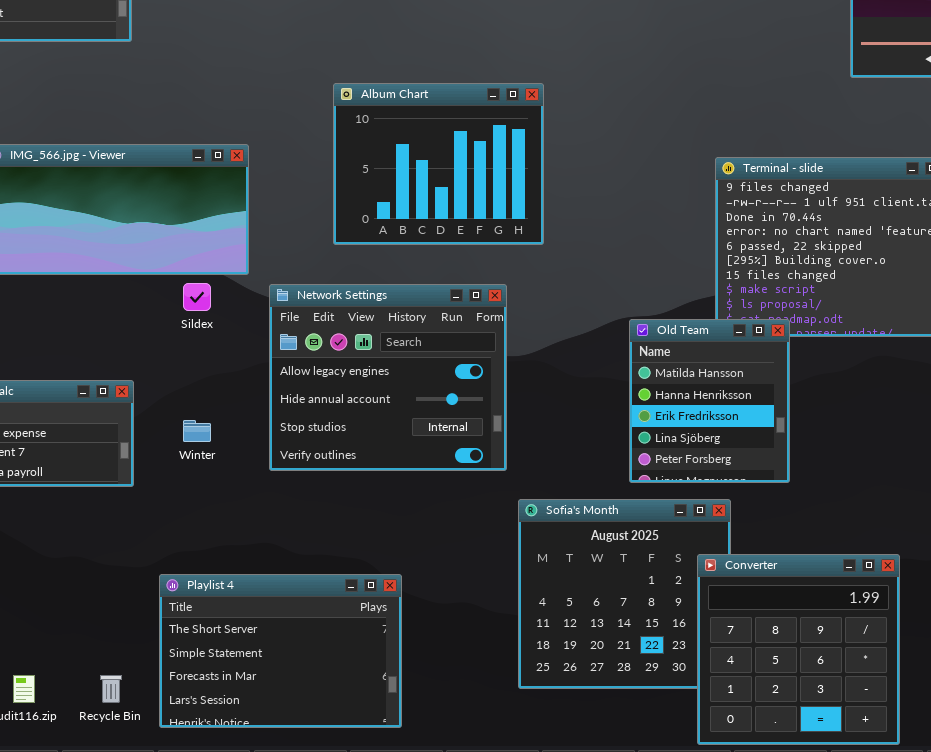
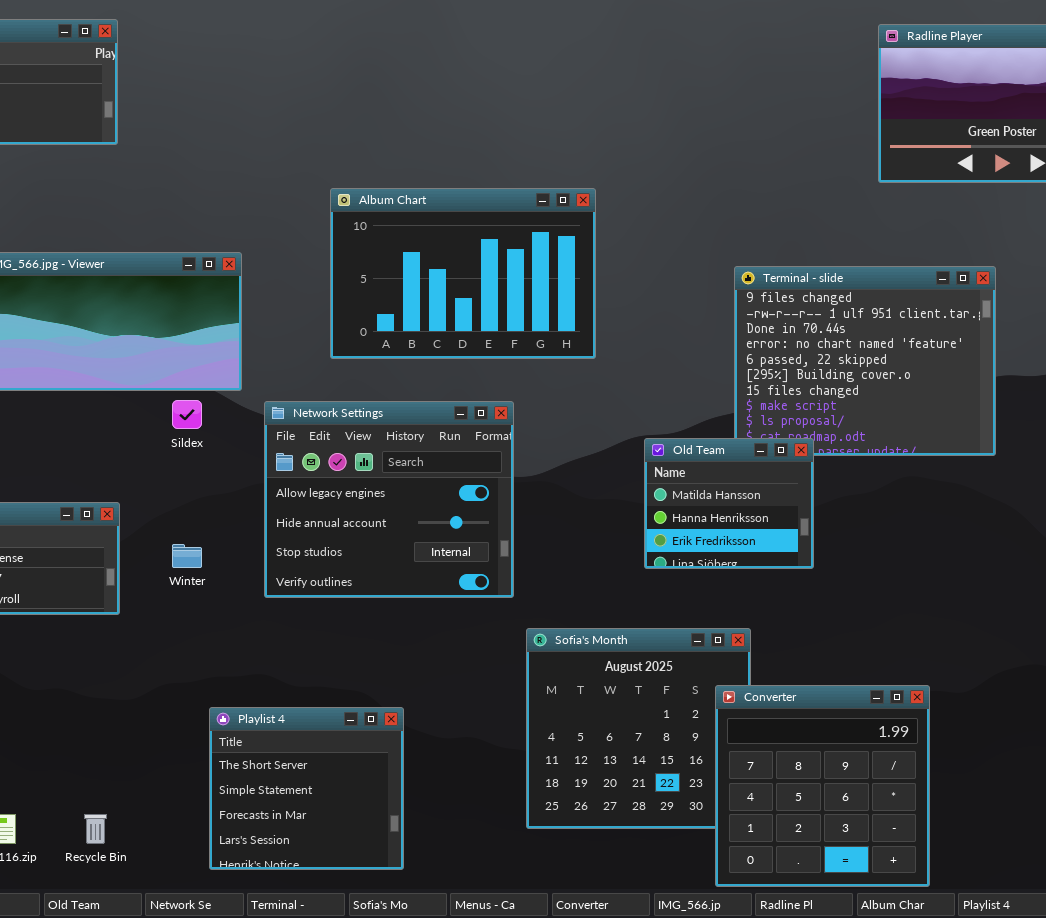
Album Chart: [333,83,544,245] -> [330,188,596,359], resized
Old Team: [629,319,790,483] -> [644,438,814,569], resized
Playlist 4: [159,574,402,728] -> [209,707,404,870], resized

